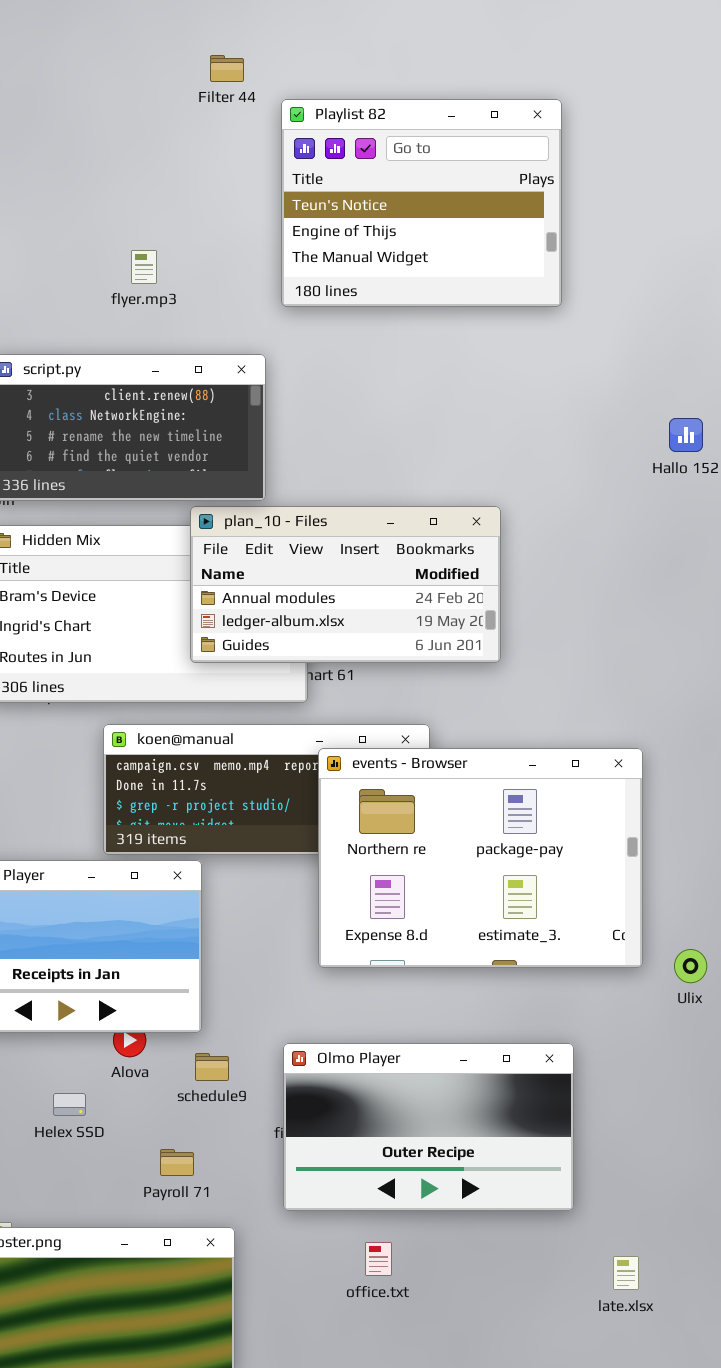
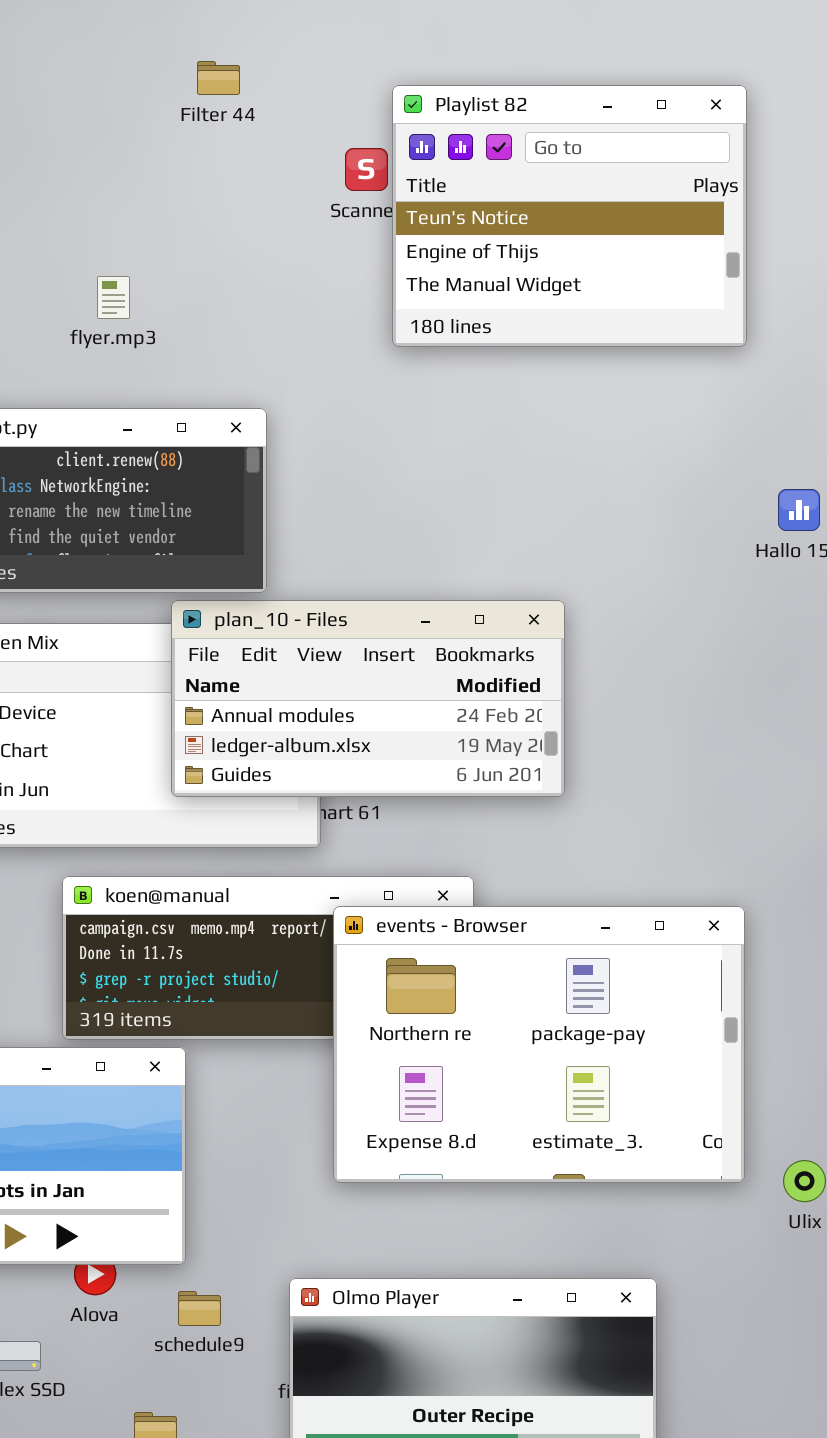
Filter 44: [210,55,244,82] -> [197,61,240,95], moved
Playlist 82: [281,99,562,307] -> [392,85,747,347], moved

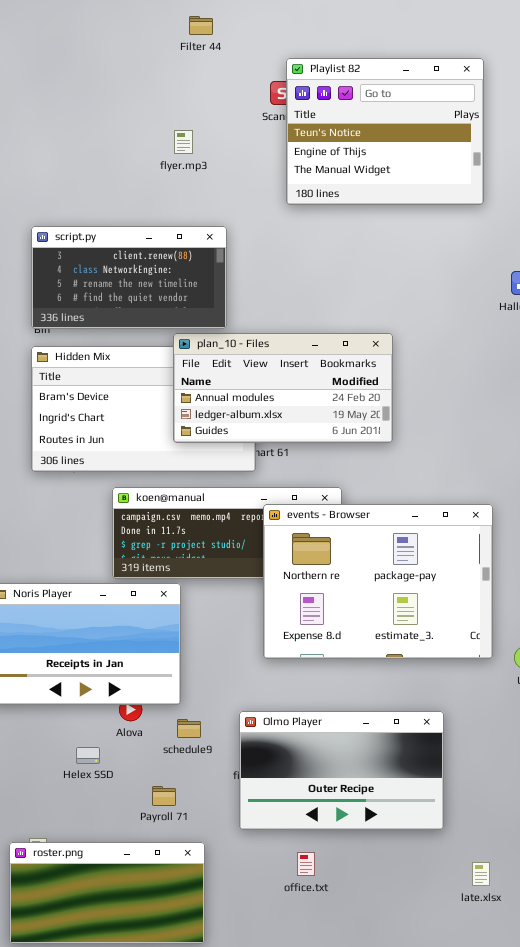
Filter 44: [197,61,240,95] -> [189,16,213,35], moved
Playlist 82: [392,85,747,347] -> [286,58,484,205], moved
flyer.mp3: [97,276,130,319] -> [174,130,193,154], moved

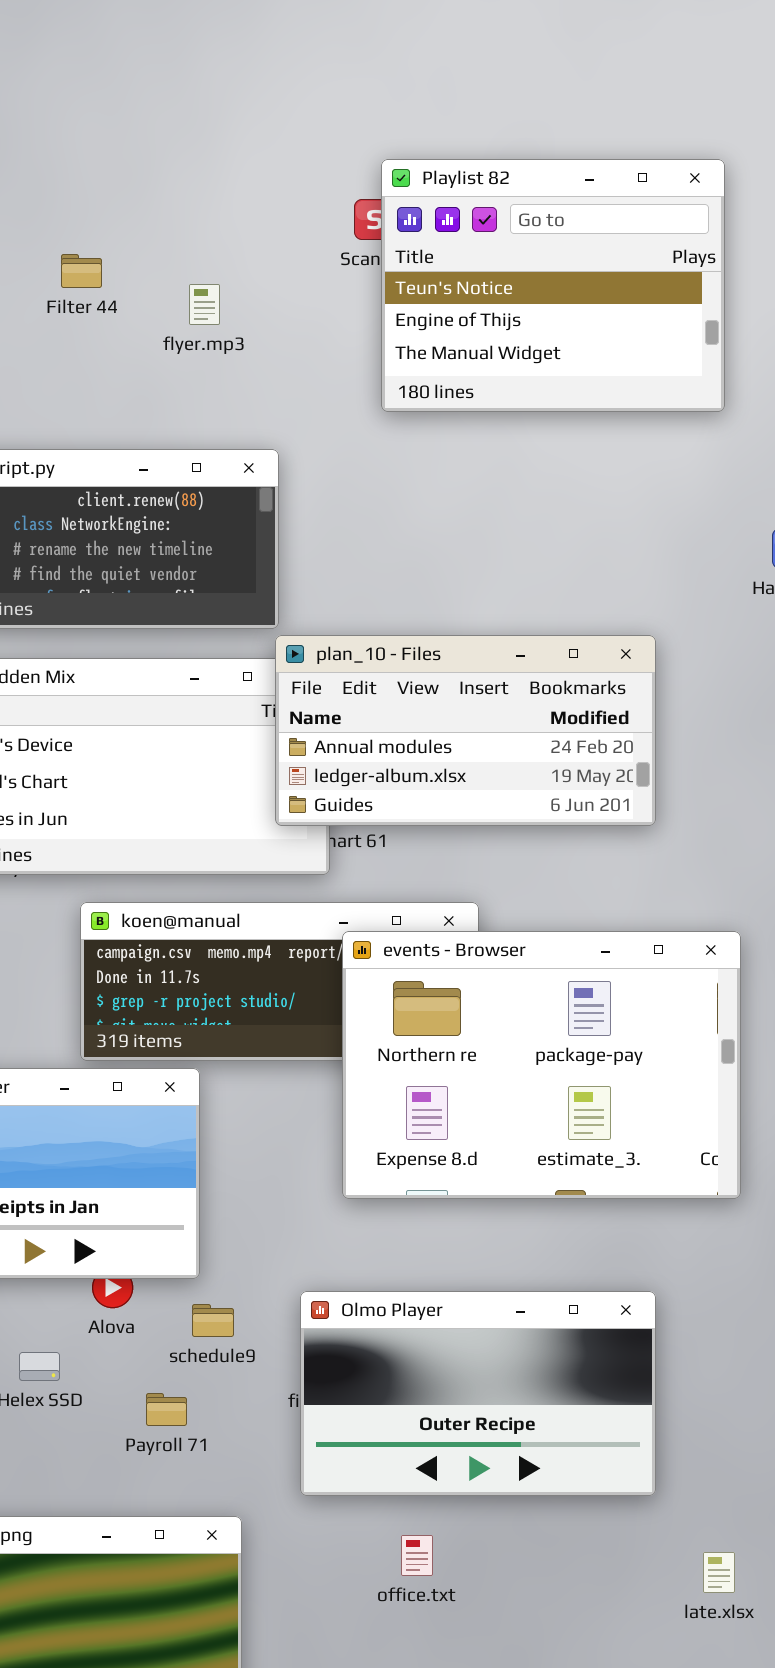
Filter 44: [189,16,213,35] -> [61,254,102,288], moved
plan_10 - Files: [173,333,393,443] -> [275,635,656,826], moved
Payroll 71: [152,786,176,806] -> [146,1393,187,1426], moved

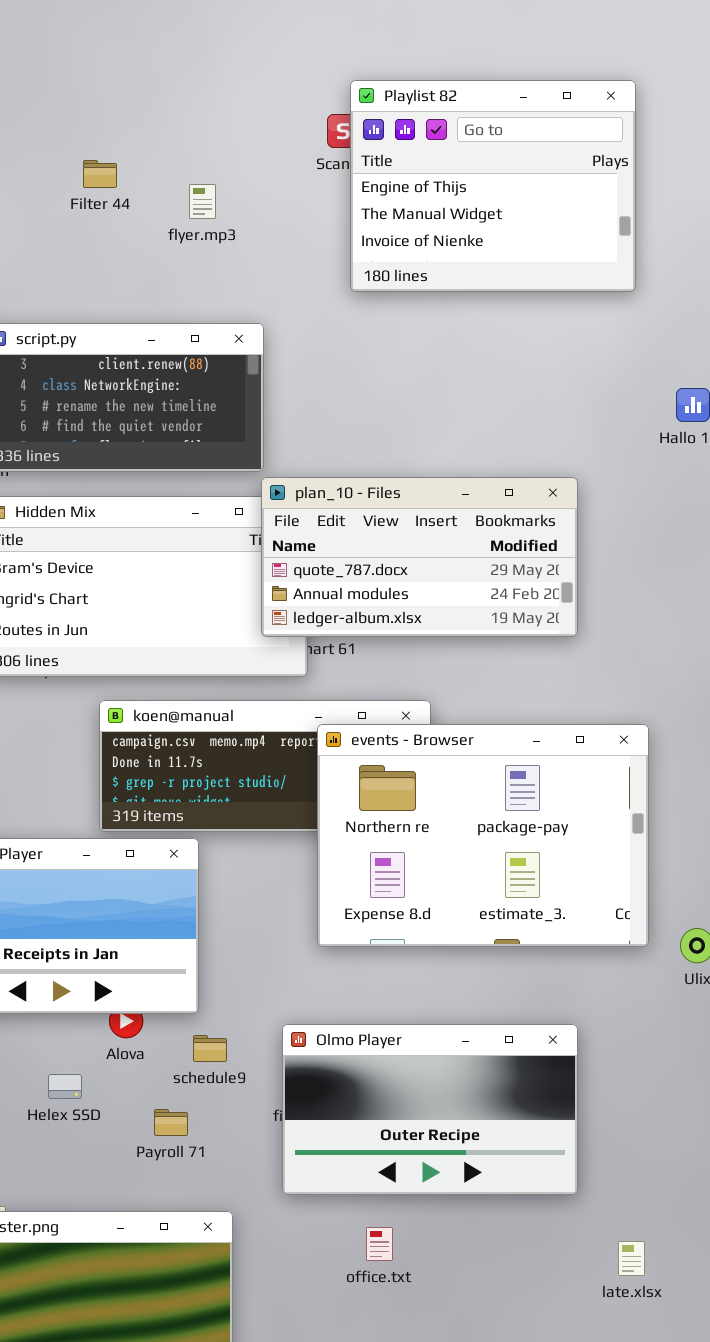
Playlist 82: [381,159,725,412] -> [350,80,636,292], scrolled down 1 row
plan_10 - Files: [275,635,656,826] -> [261,477,578,637], scrolled up 1 row

